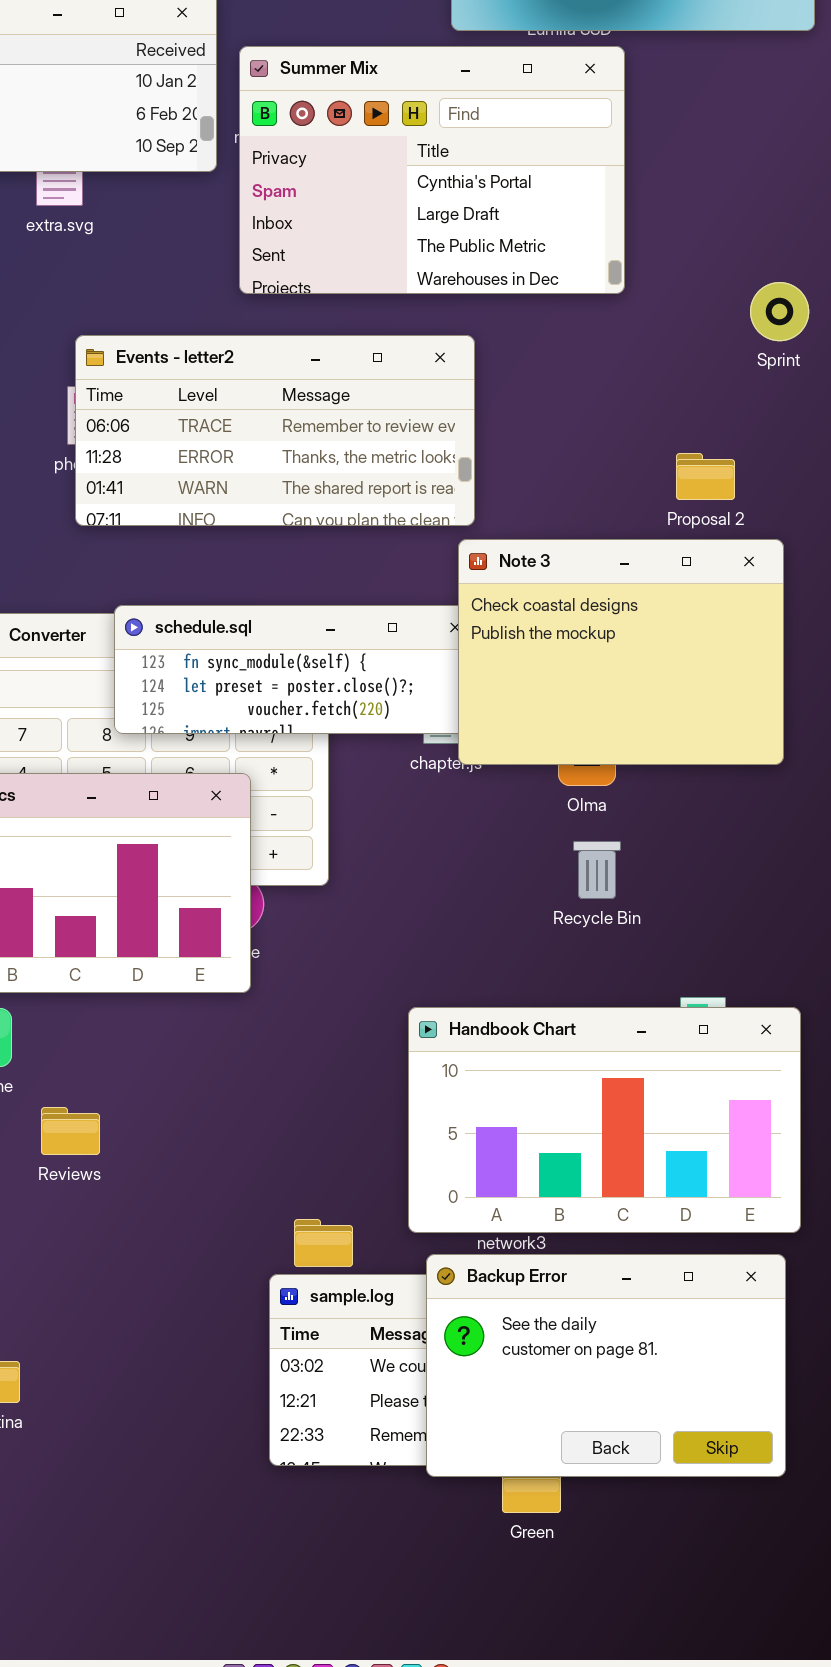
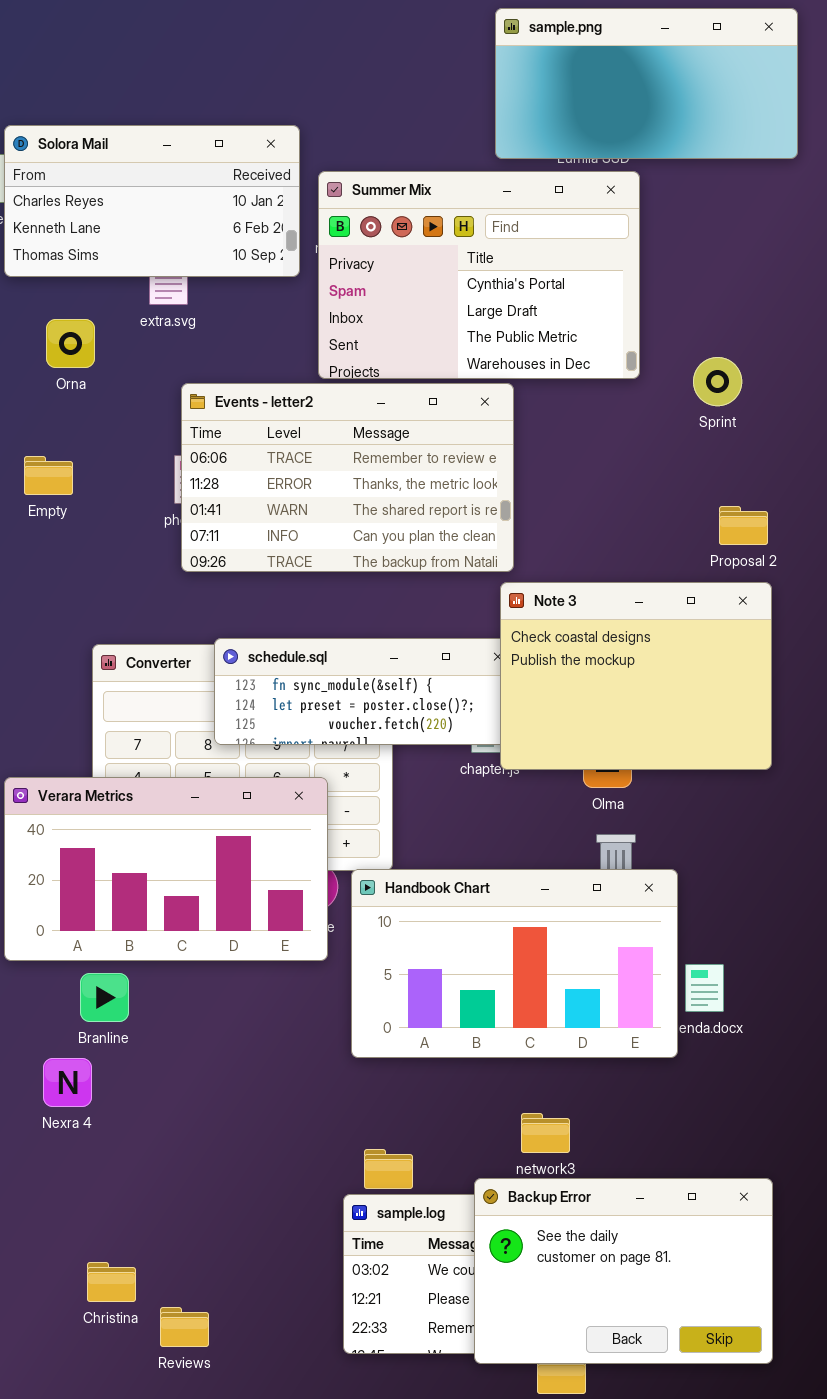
Sprint: [750,282,809,341] -> [693,357,742,406], moved
Events - letter2: [75,335,475,526] -> [181,383,514,572], resized
Proposal 2: [676,453,735,500] -> [719,506,768,545], moved
Handbook Chart: [408,1007,801,1233] -> [351,869,678,1058], moved
Reviews: [41,1107,100,1155] -> [160,1307,209,1347], moved

